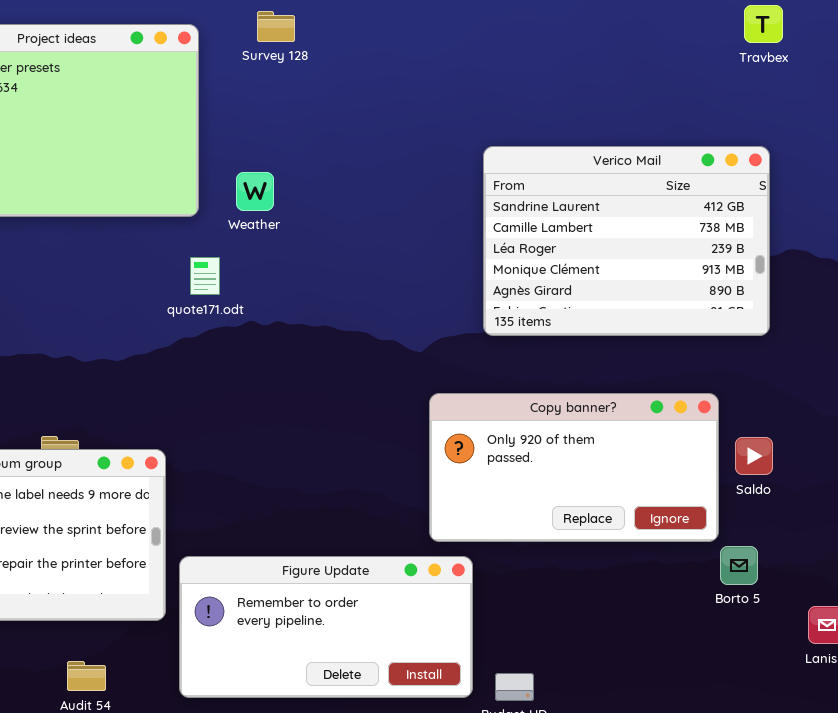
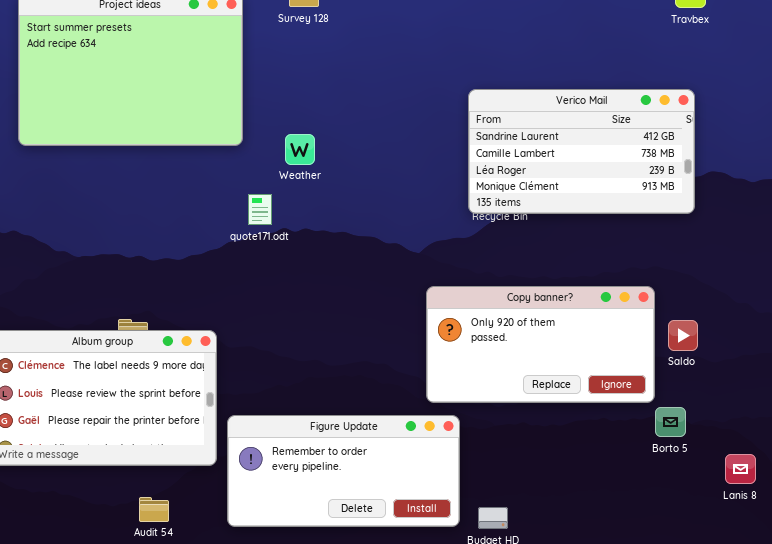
Verico Mail: [483,146,770,336] -> [468,89,695,214], resized
Weather: [236,172,274,211] -> [285,134,315,165], moved
quote171.odt: [190,257,220,295] -> [248,194,272,225], moved

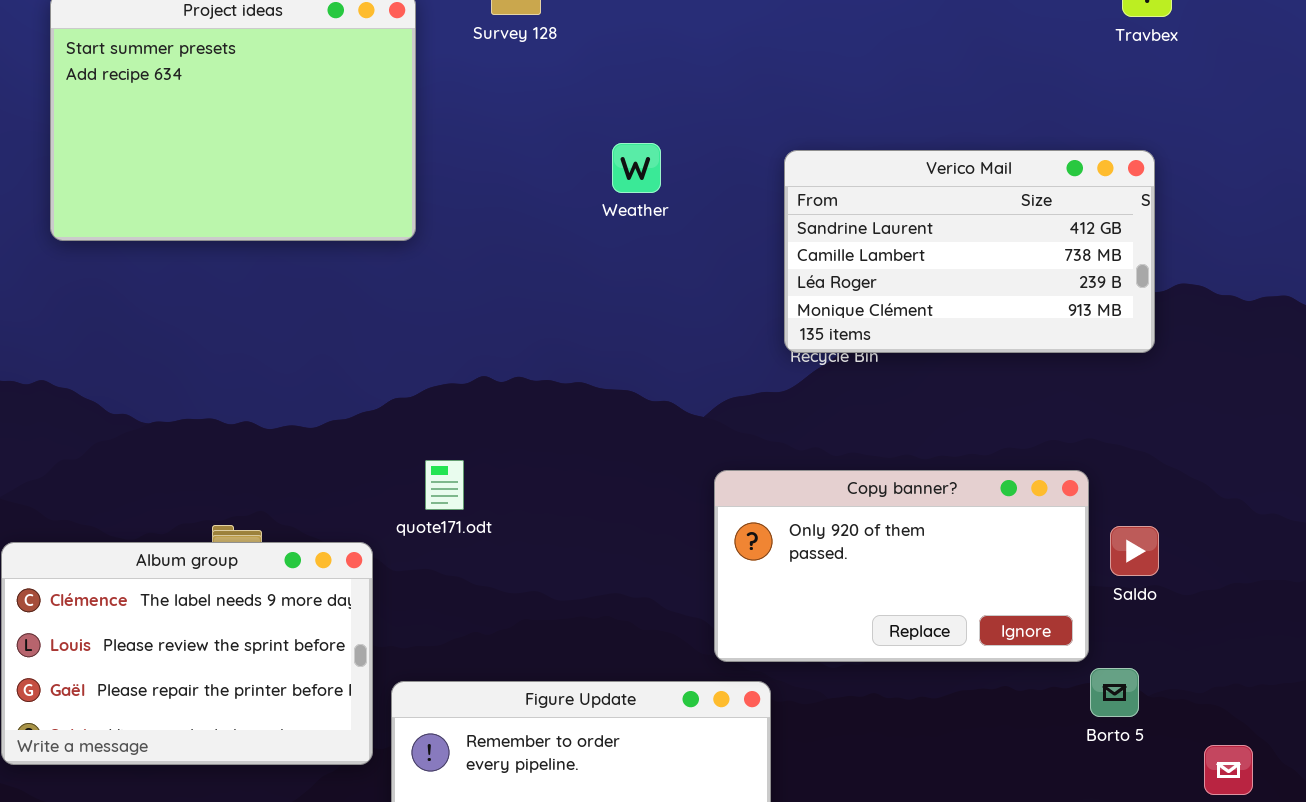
Weather: [285,134,315,165] -> [612,143,661,193], moved
quote171.odt: [248,194,272,225] -> [425,460,464,510], moved

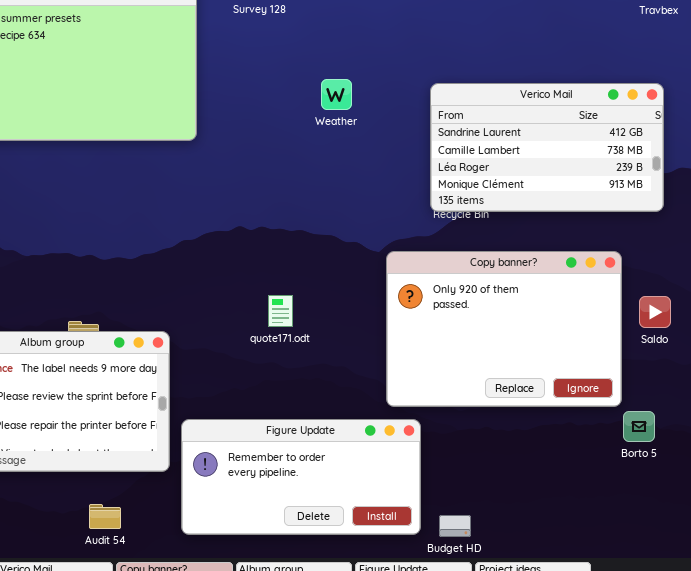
quote171.odt: [425,460,464,510] -> [268,295,293,327], moved
Copy banner?: [714,470,1089,662] -> [386,251,622,407], resized
Saldo: [1110,526,1159,576] -> [639,296,671,328], moved

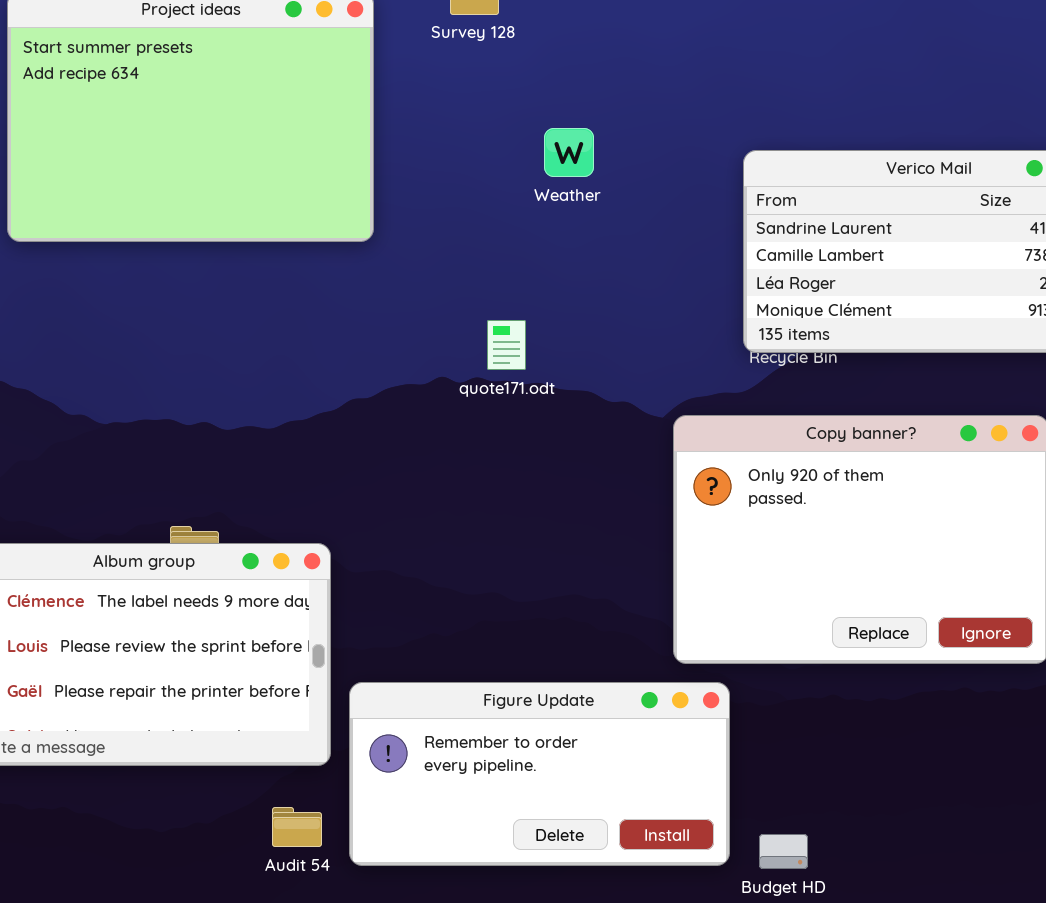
Weather: [321,79,352,110] -> [544,128,594,177], moved
quote171.odt: [268,295,293,327] -> [487,320,526,370], moved
Audit 54: [89,504,121,529] -> [272,807,322,847], moved

